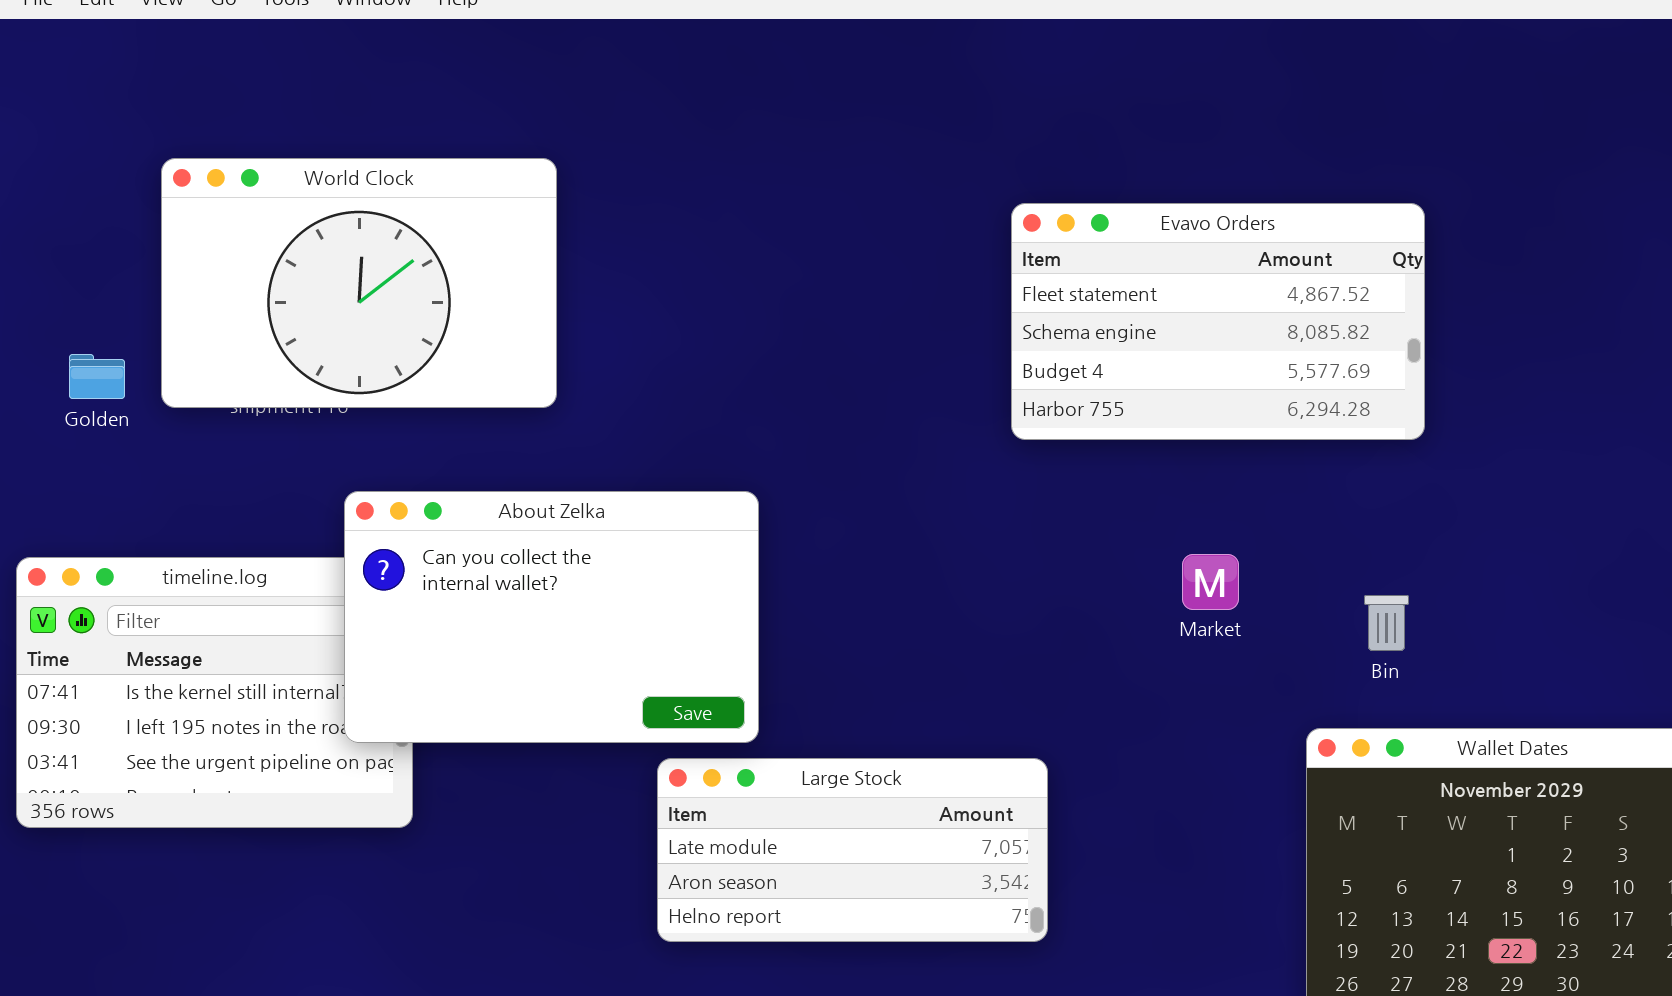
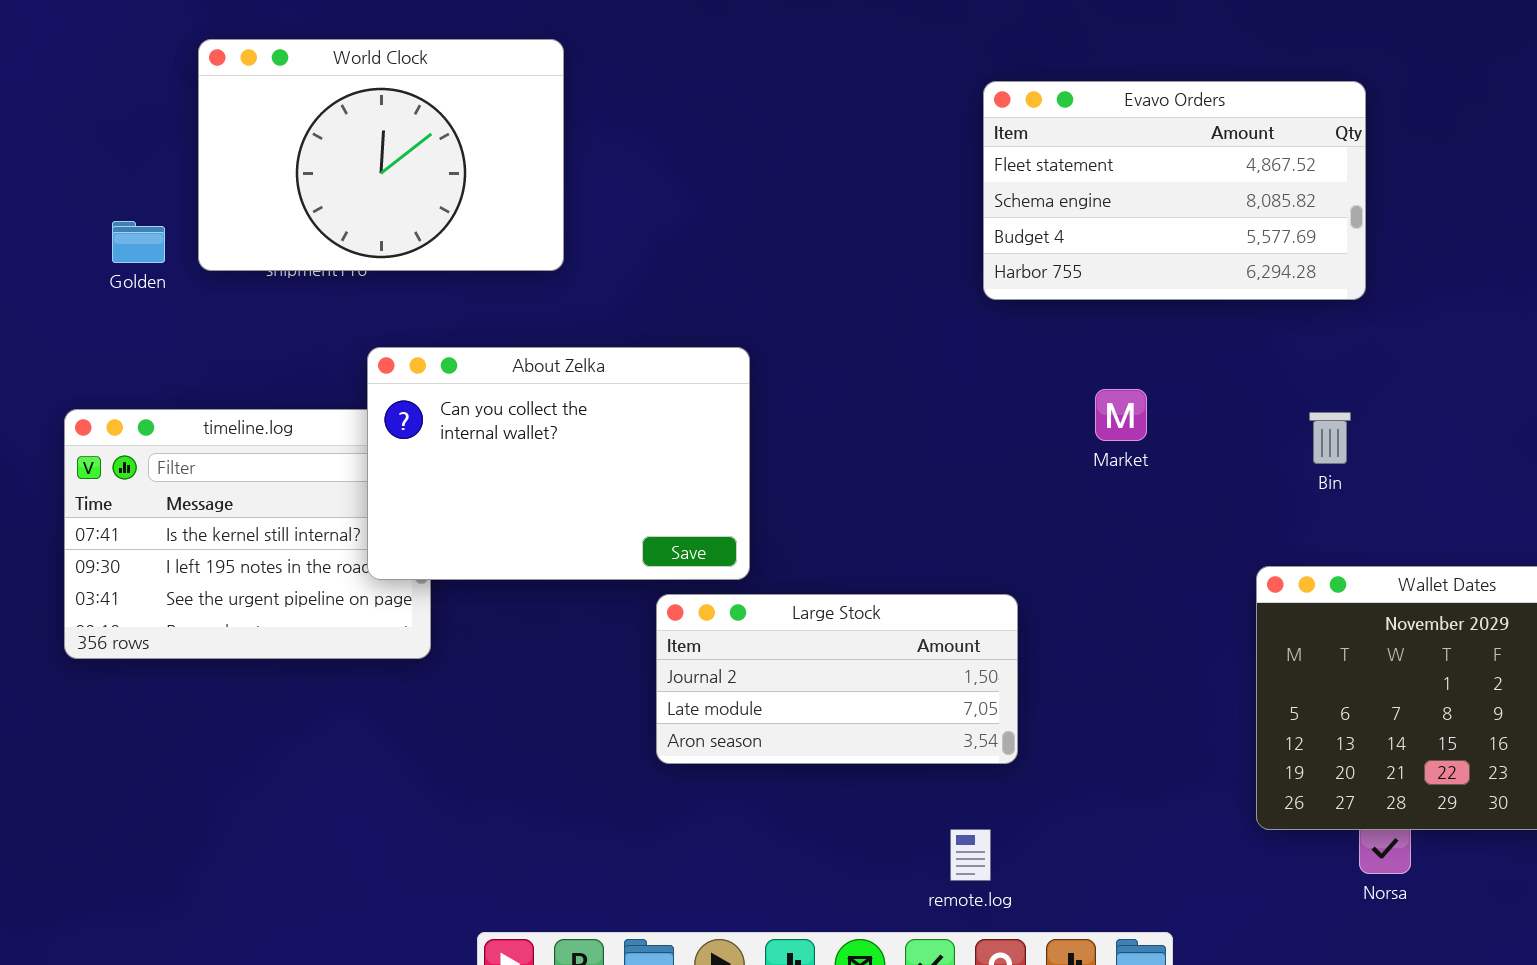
Market: [1182,554,1239,610] -> [1095,389,1147,441], moved
Bin: [1364,595,1409,651] -> [1309,412,1351,464], moved
Large Stock: [657,758,1048,942] -> [656,594,1018,764], scrolled up 1 row

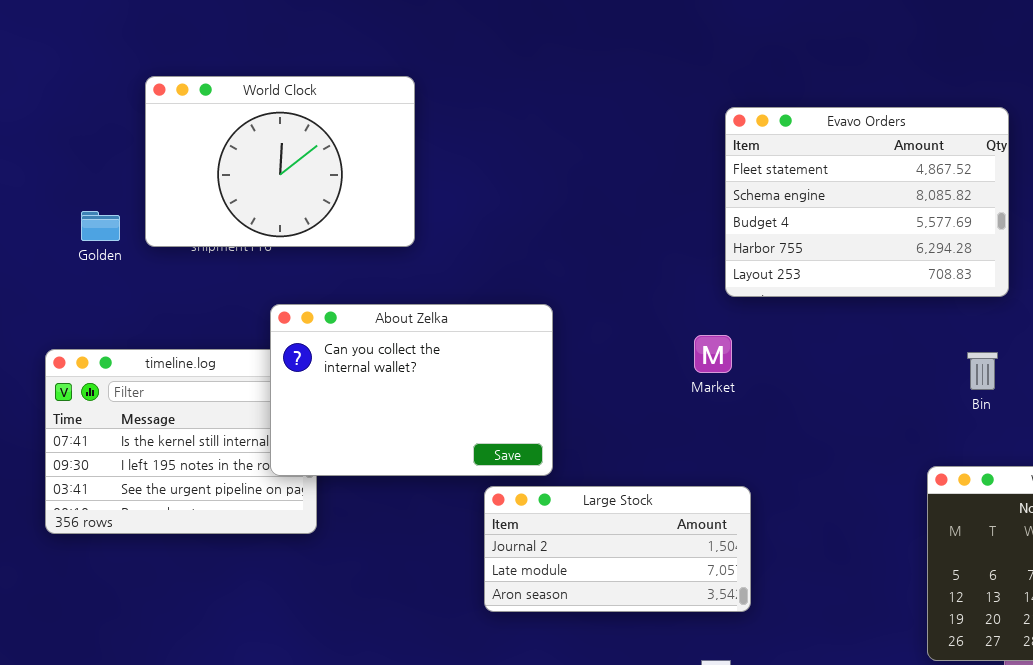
Evavo Orders: [983,81,1366,300] -> [725,107,1009,297], resized
Market: [1095,389,1147,441] -> [694,335,732,373], moved

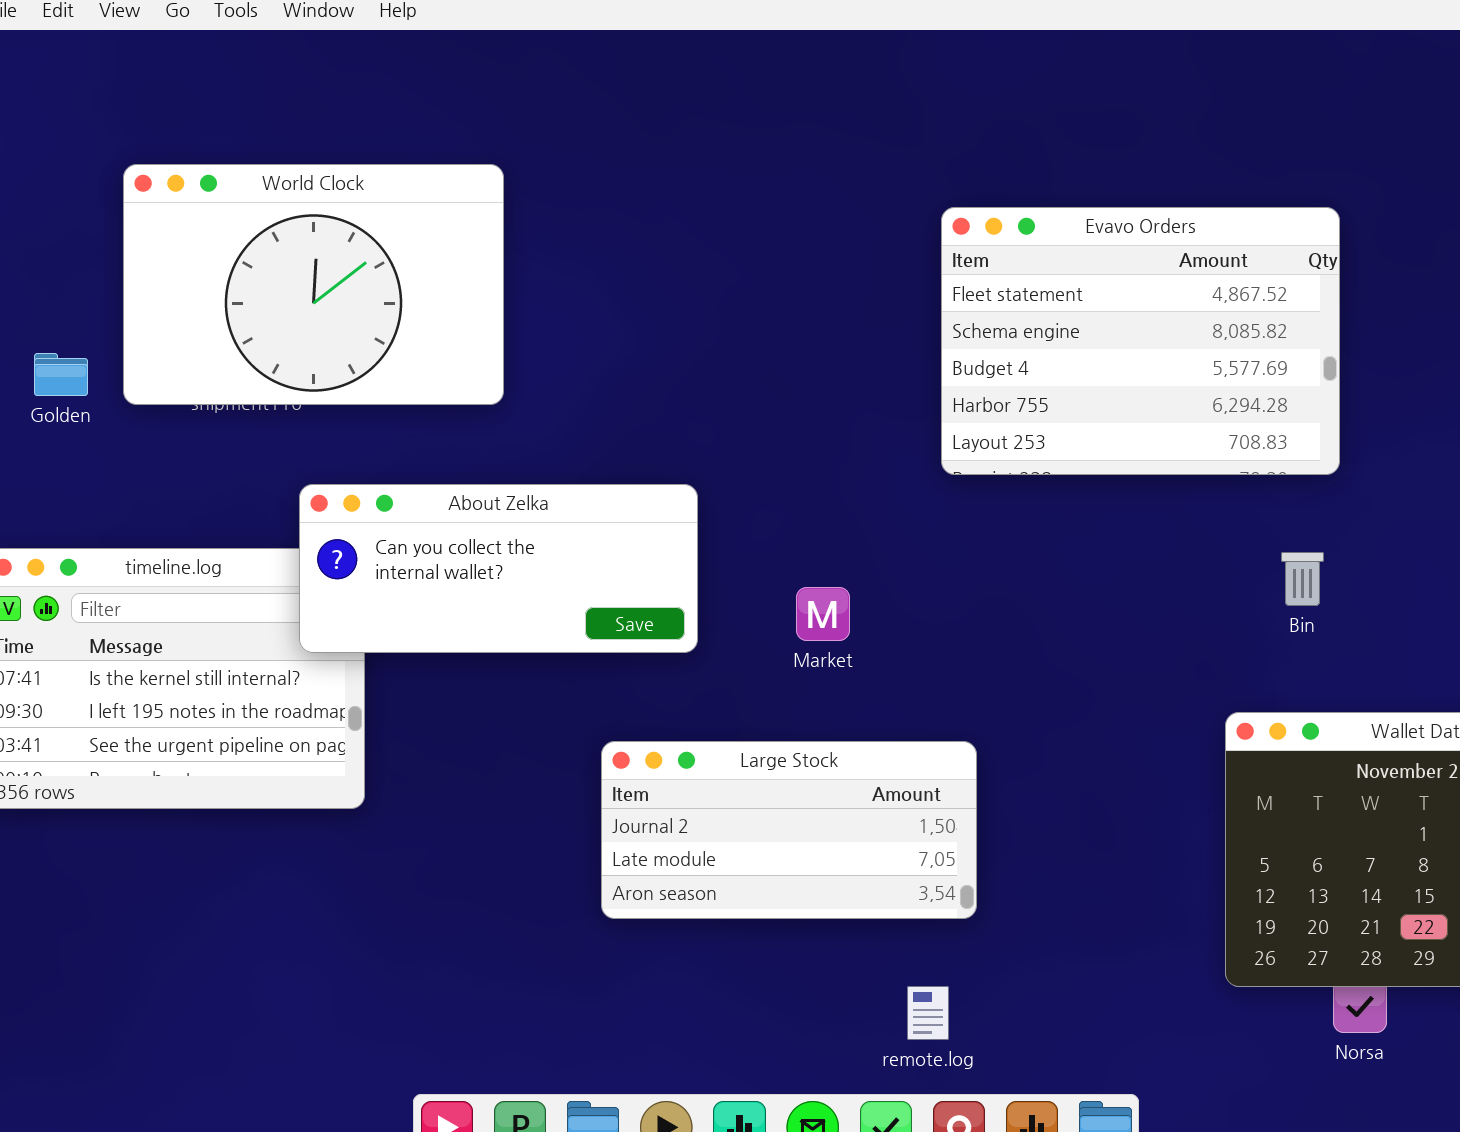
About Zelka: [270,304,553,476] -> [299,484,698,653], resized
Market: [694,335,732,373] -> [796,587,850,641], moved

